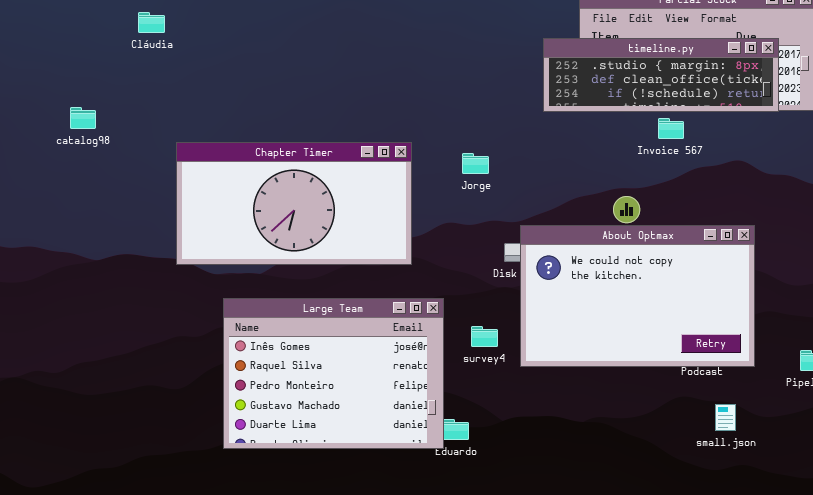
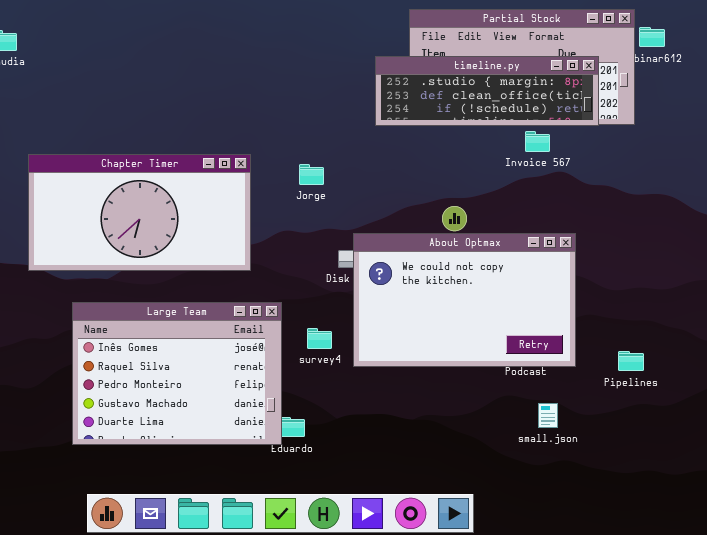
Invoice 567: [658,118,684,139] -> [525,131,550,152], moved

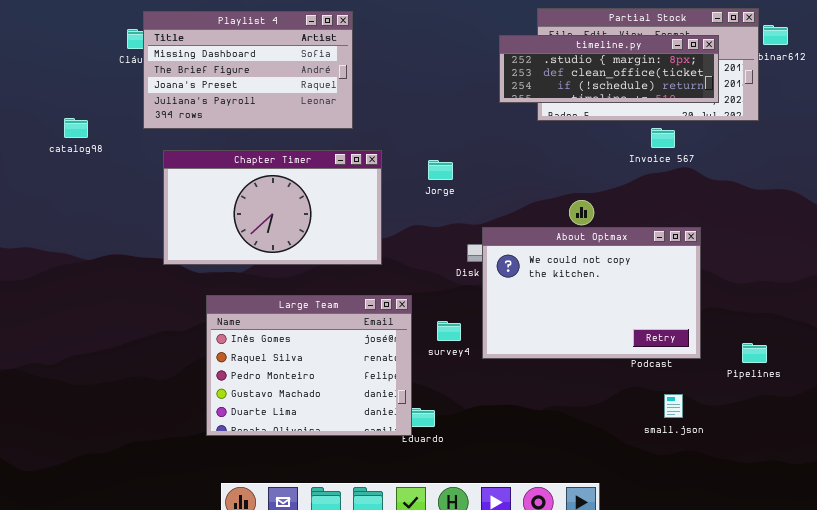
Playlist 4: none -> [143,11,353,129], opened
timeline.py: [375,56,599,126] -> [499,35,719,103], moved

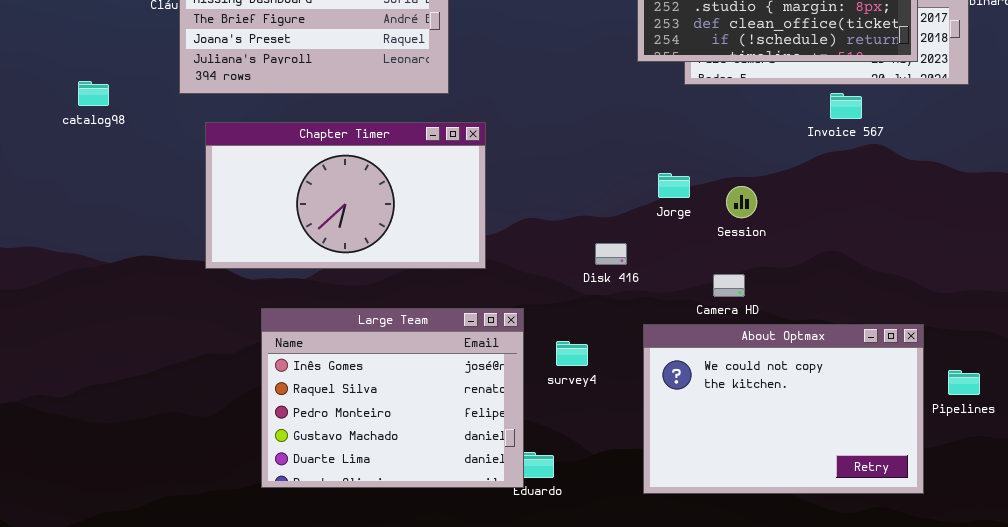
Jorge: [428,160,453,180] -> [658,173,690,198], moved
About Optmax: [482,227,701,359] -> [643,324,924,494], moved

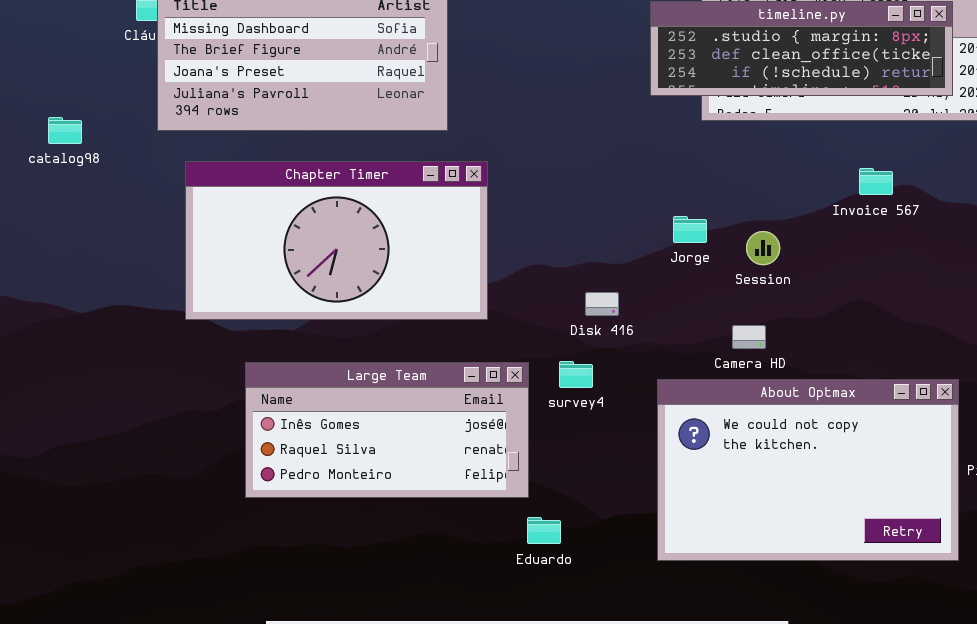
Invoice 567: [830,93,862,119] -> [859,168,893,195], moved
Disk 416: [595,243,627,265] -> [585,292,619,316], moved
Large Team: [261,308,524,488] -> [245,362,529,498], resized
survey4: [556,341,588,366] -> [559,361,593,388], moved

